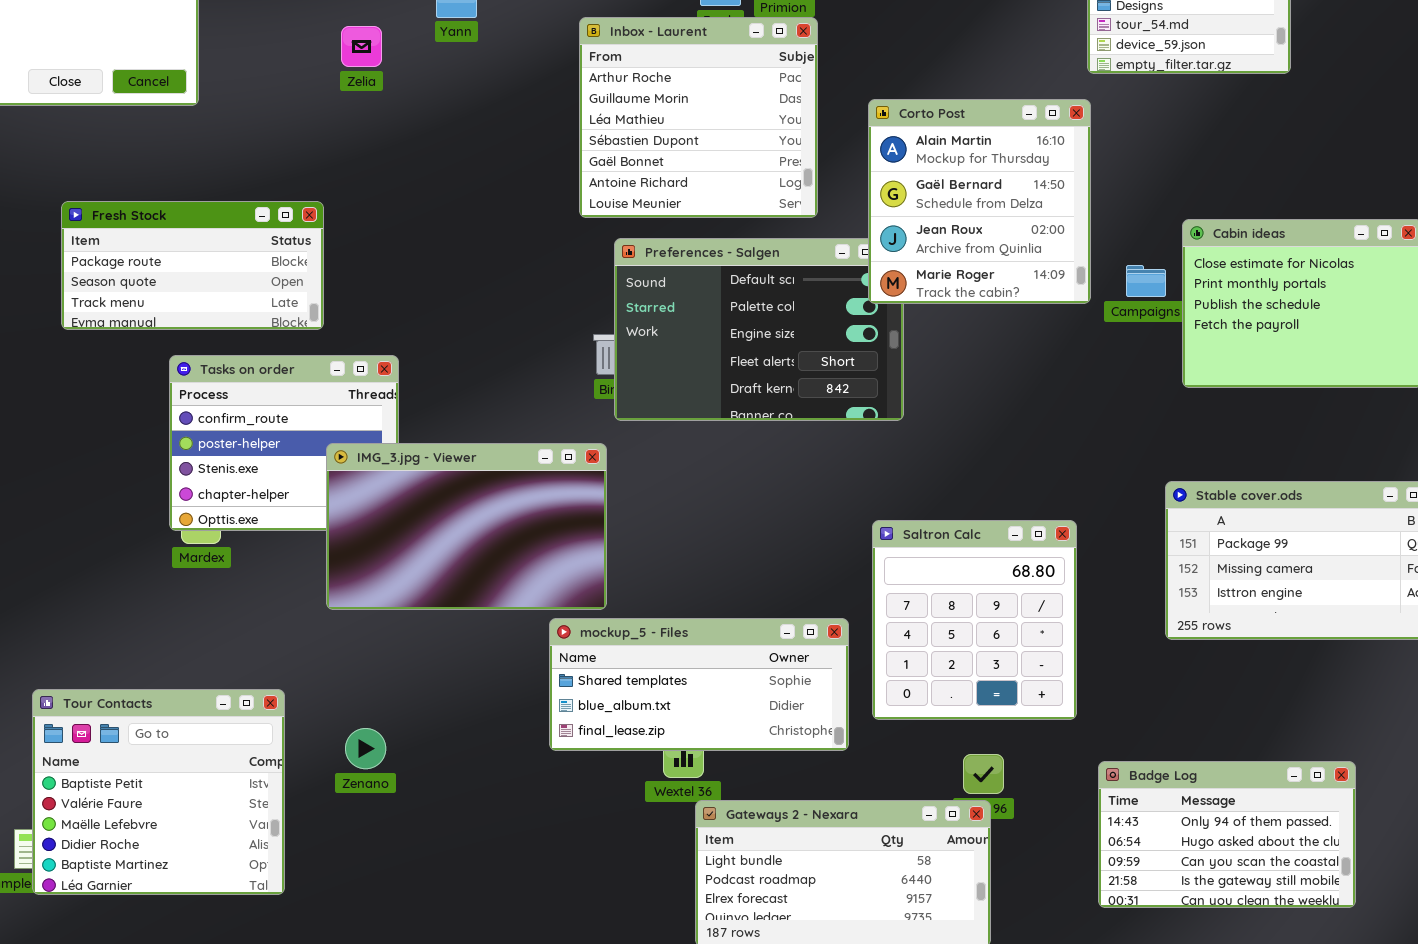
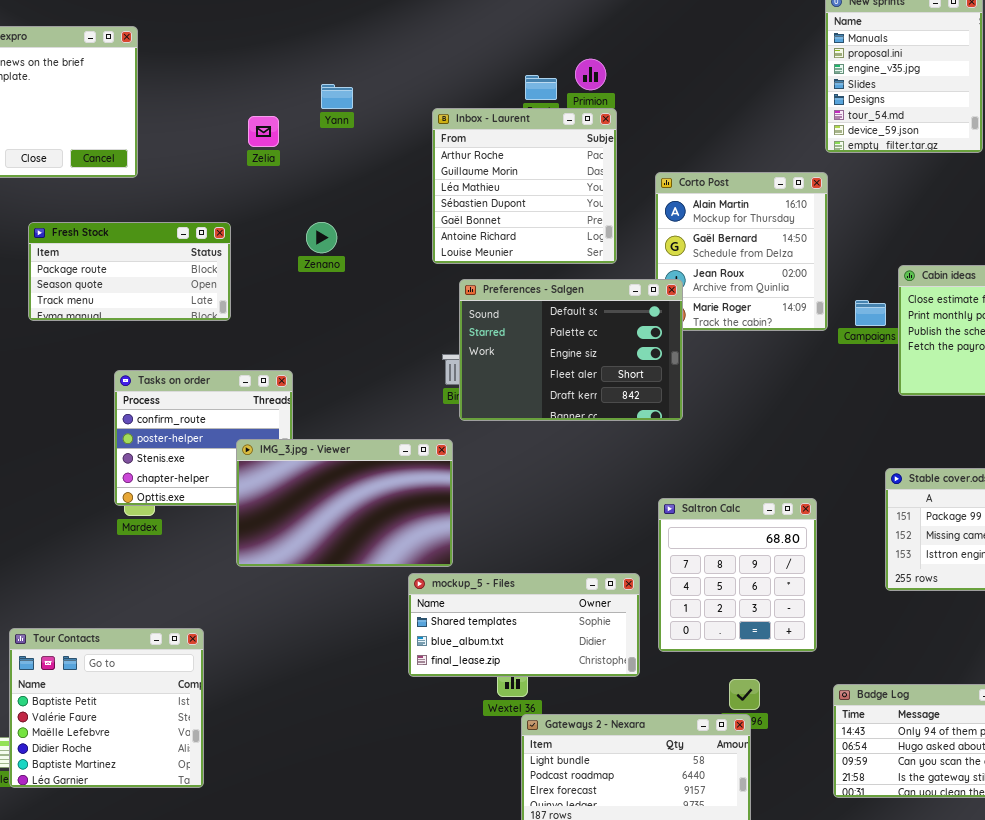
Fresh Stock: [61,201,324,330] -> [28,222,231,321], moved
Preferences - Salgen: [614,238,904,421] -> [459,279,683,421], raised
Zenano: [345,728,386,769] -> [306,222,337,253], moved

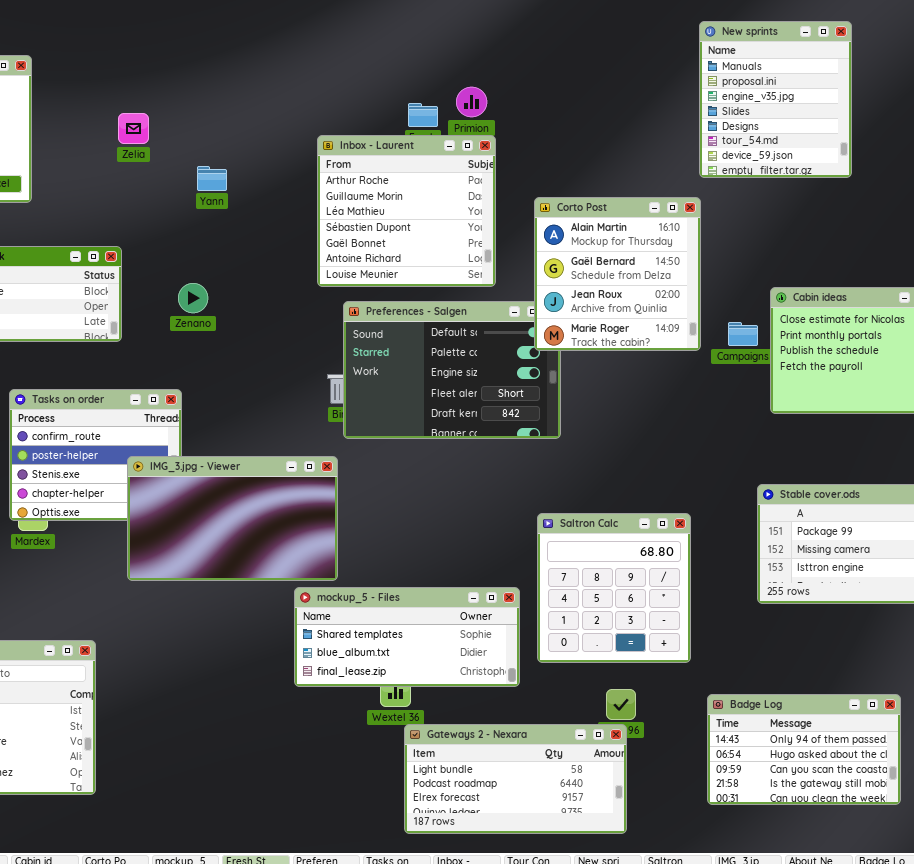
Yann: [321,84,353,109] -> [197,166,227,191], moved
Zelia: [248,116,279,147] -> [118,113,149,144], moved
Corto Post: [655,172,828,331] -> [534,197,701,351], raised
Zenano: [306,222,337,253] -> [178,283,208,313], moved

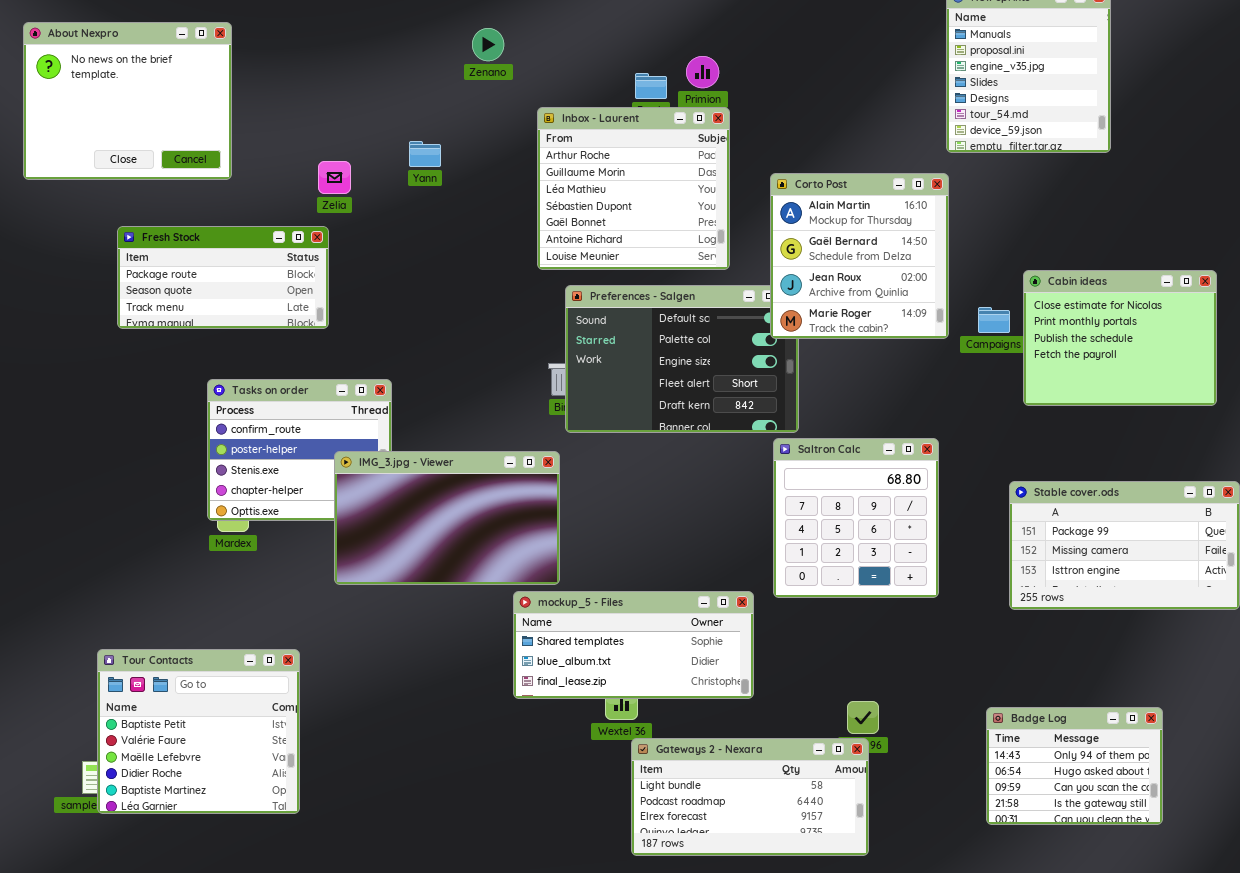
Zelia: [118,113,149,144] -> [318,161,351,194], moved
Zenano: [178,283,208,313] -> [472,28,504,61], moved
Saltron Calc: [537,513,691,663] -> [773,438,939,598], moved
Badge Log: [707,694,901,805] -> [986,707,1163,825], resized

